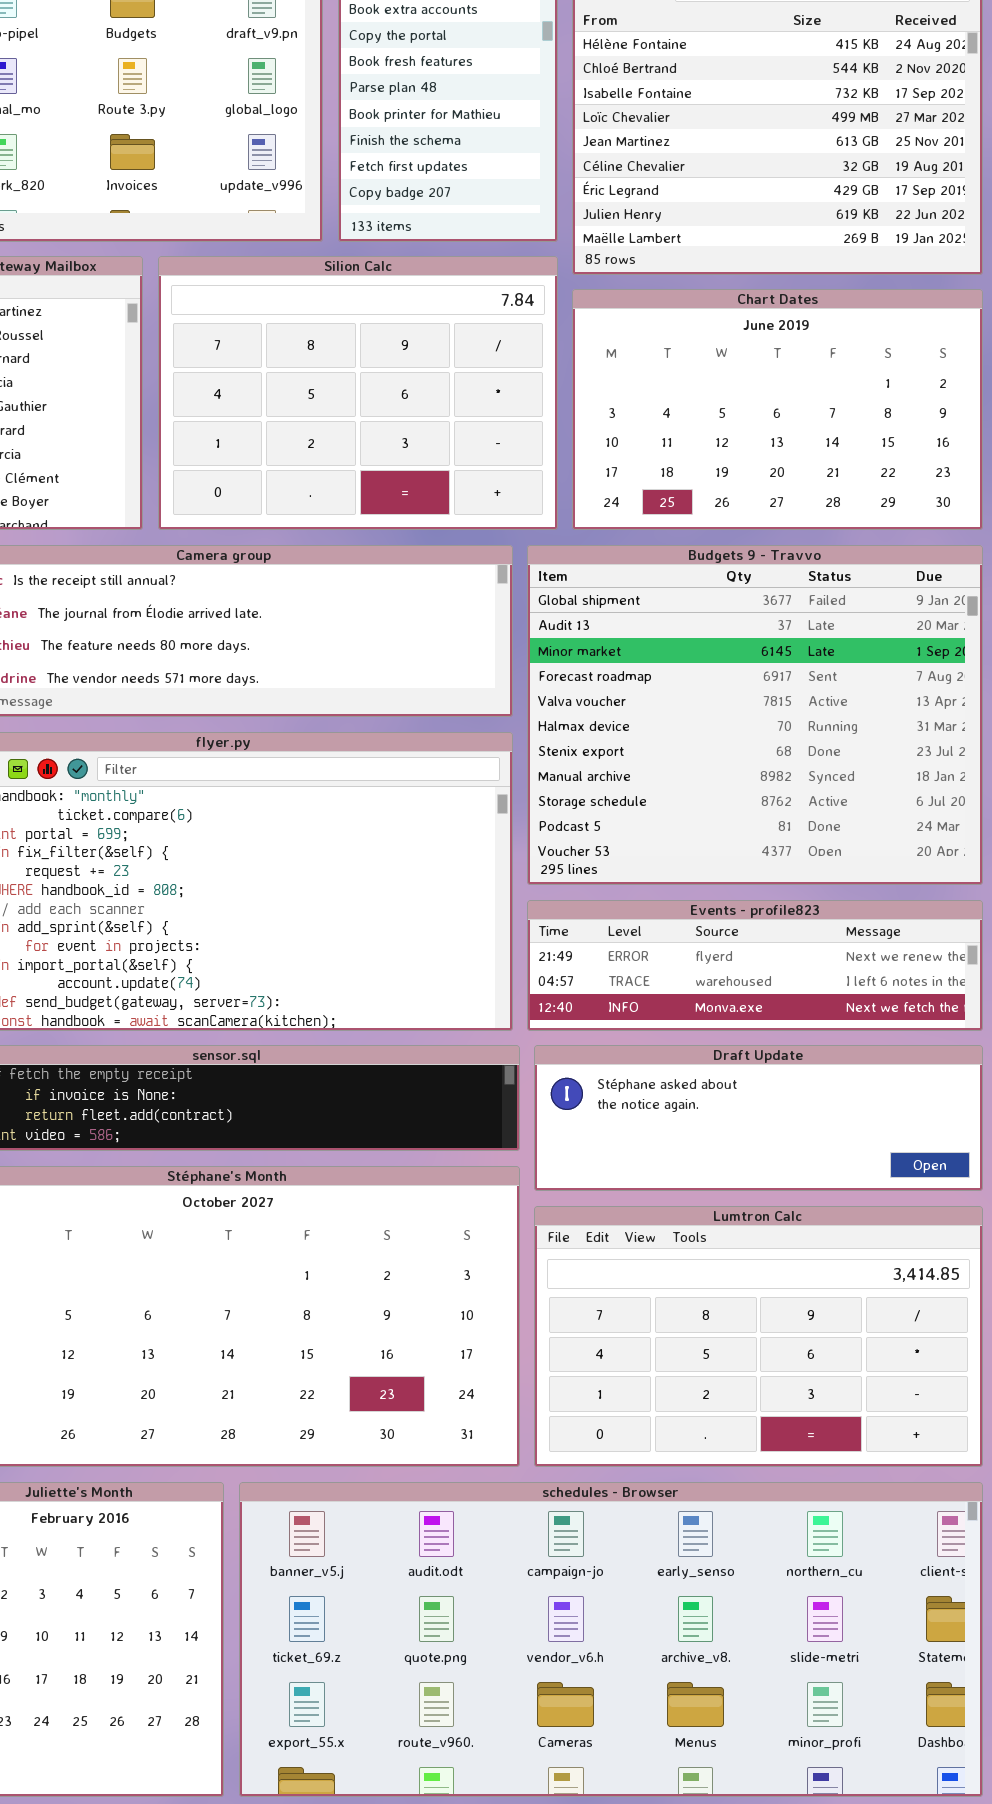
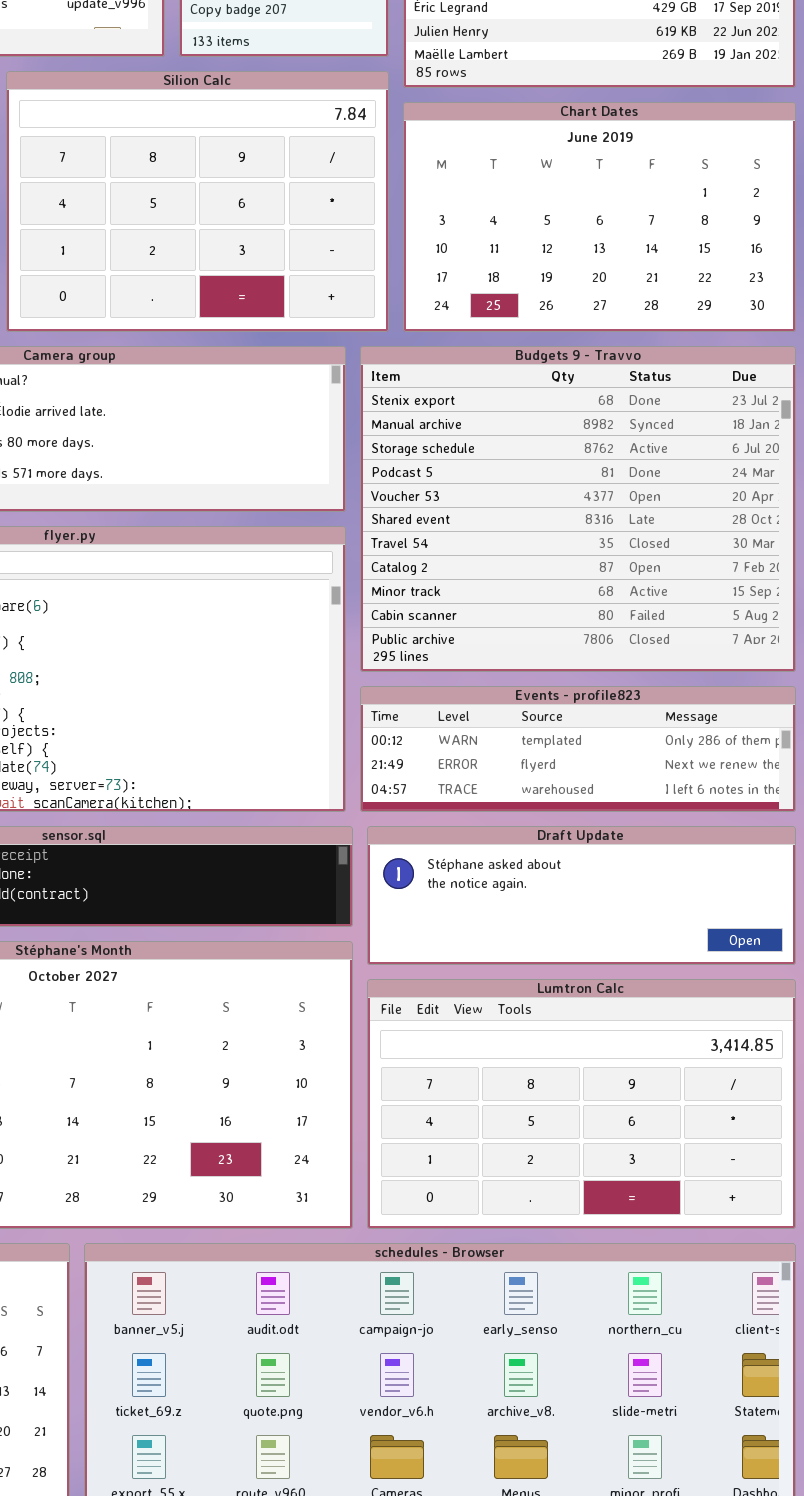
Budgets 9 - Travvo: [527,545,983,885] -> [360,346,796,672], scrolled down 6 rows
Events - profile823: [527,900,983,1031] -> [360,686,796,812], scrolled up 1 row

